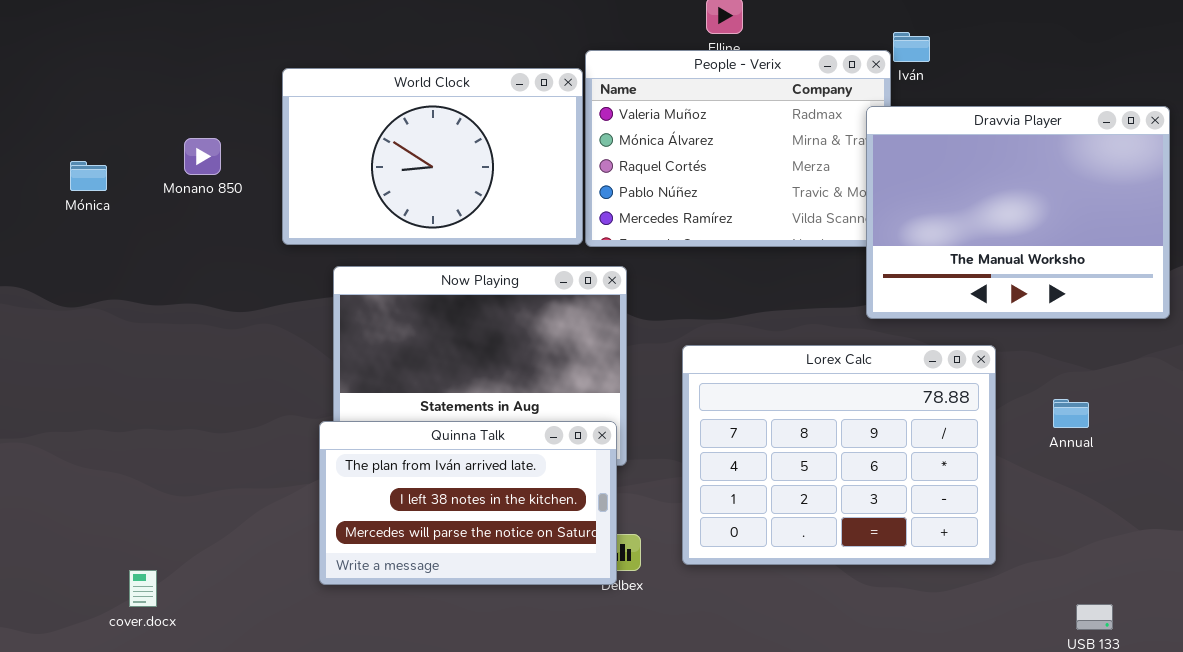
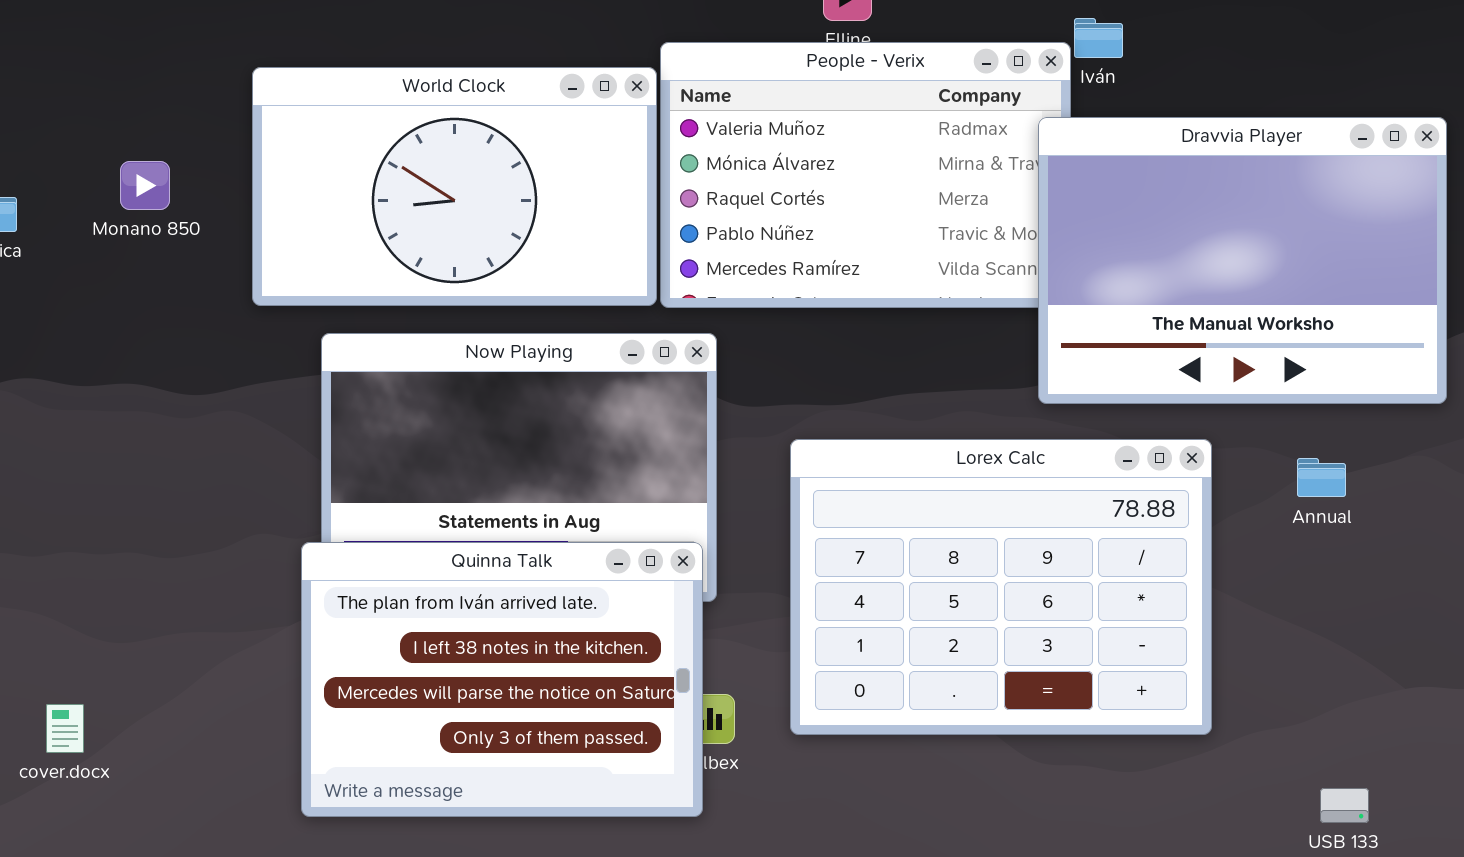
Annual: [1053,399,1089,428] -> [1297,458,1346,497], moved
Quinna Talk: [319,421,617,585] -> [301,542,703,817], resized
cover.docx: [129,570,157,607] -> [46,704,84,753], moved

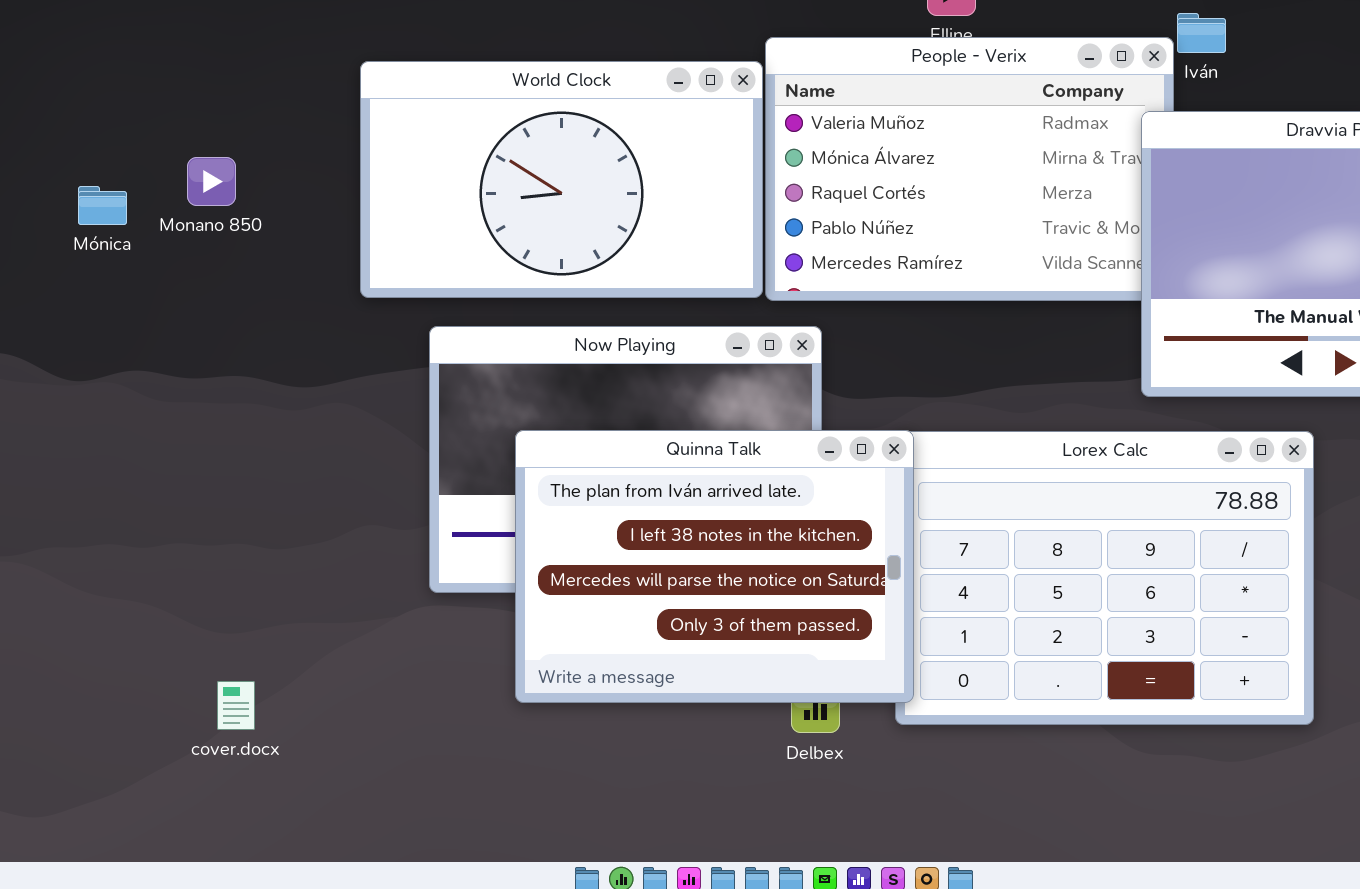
Monano 850: [120,161,170,210] -> [187,157,236,206], moved
Quinna Talk: [301,542,703,817] -> [515,430,914,703], moved
cover.docx: [46,704,84,753] -> [217,681,255,730], moved

